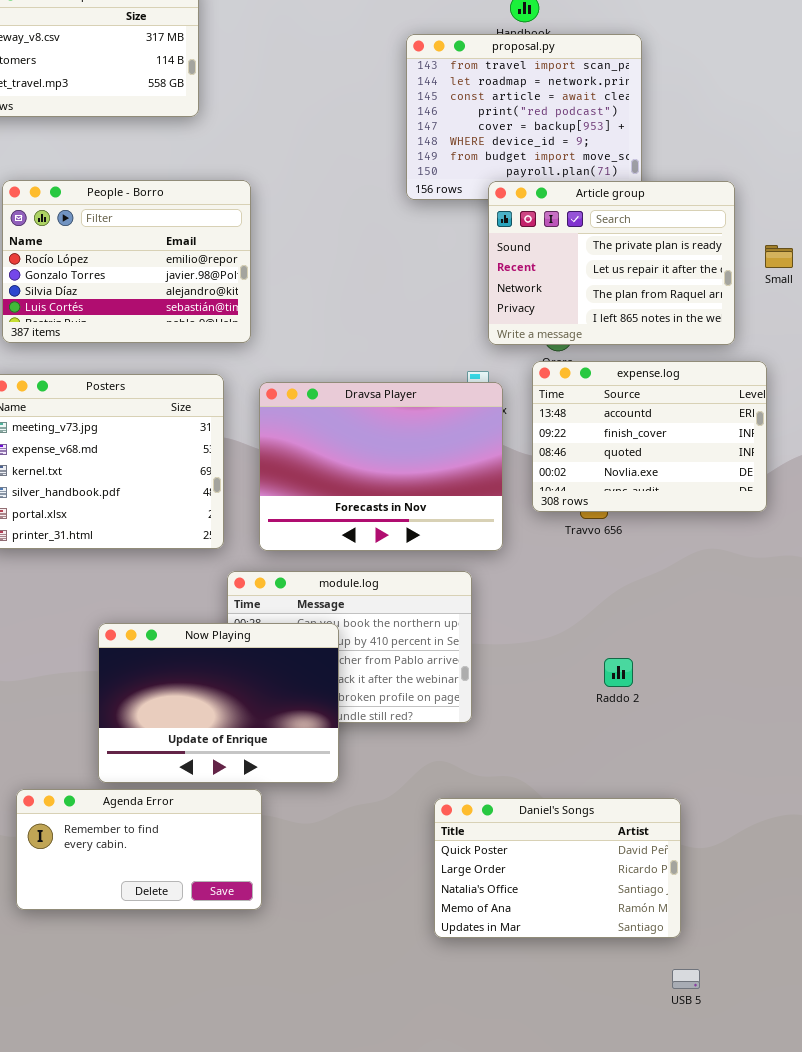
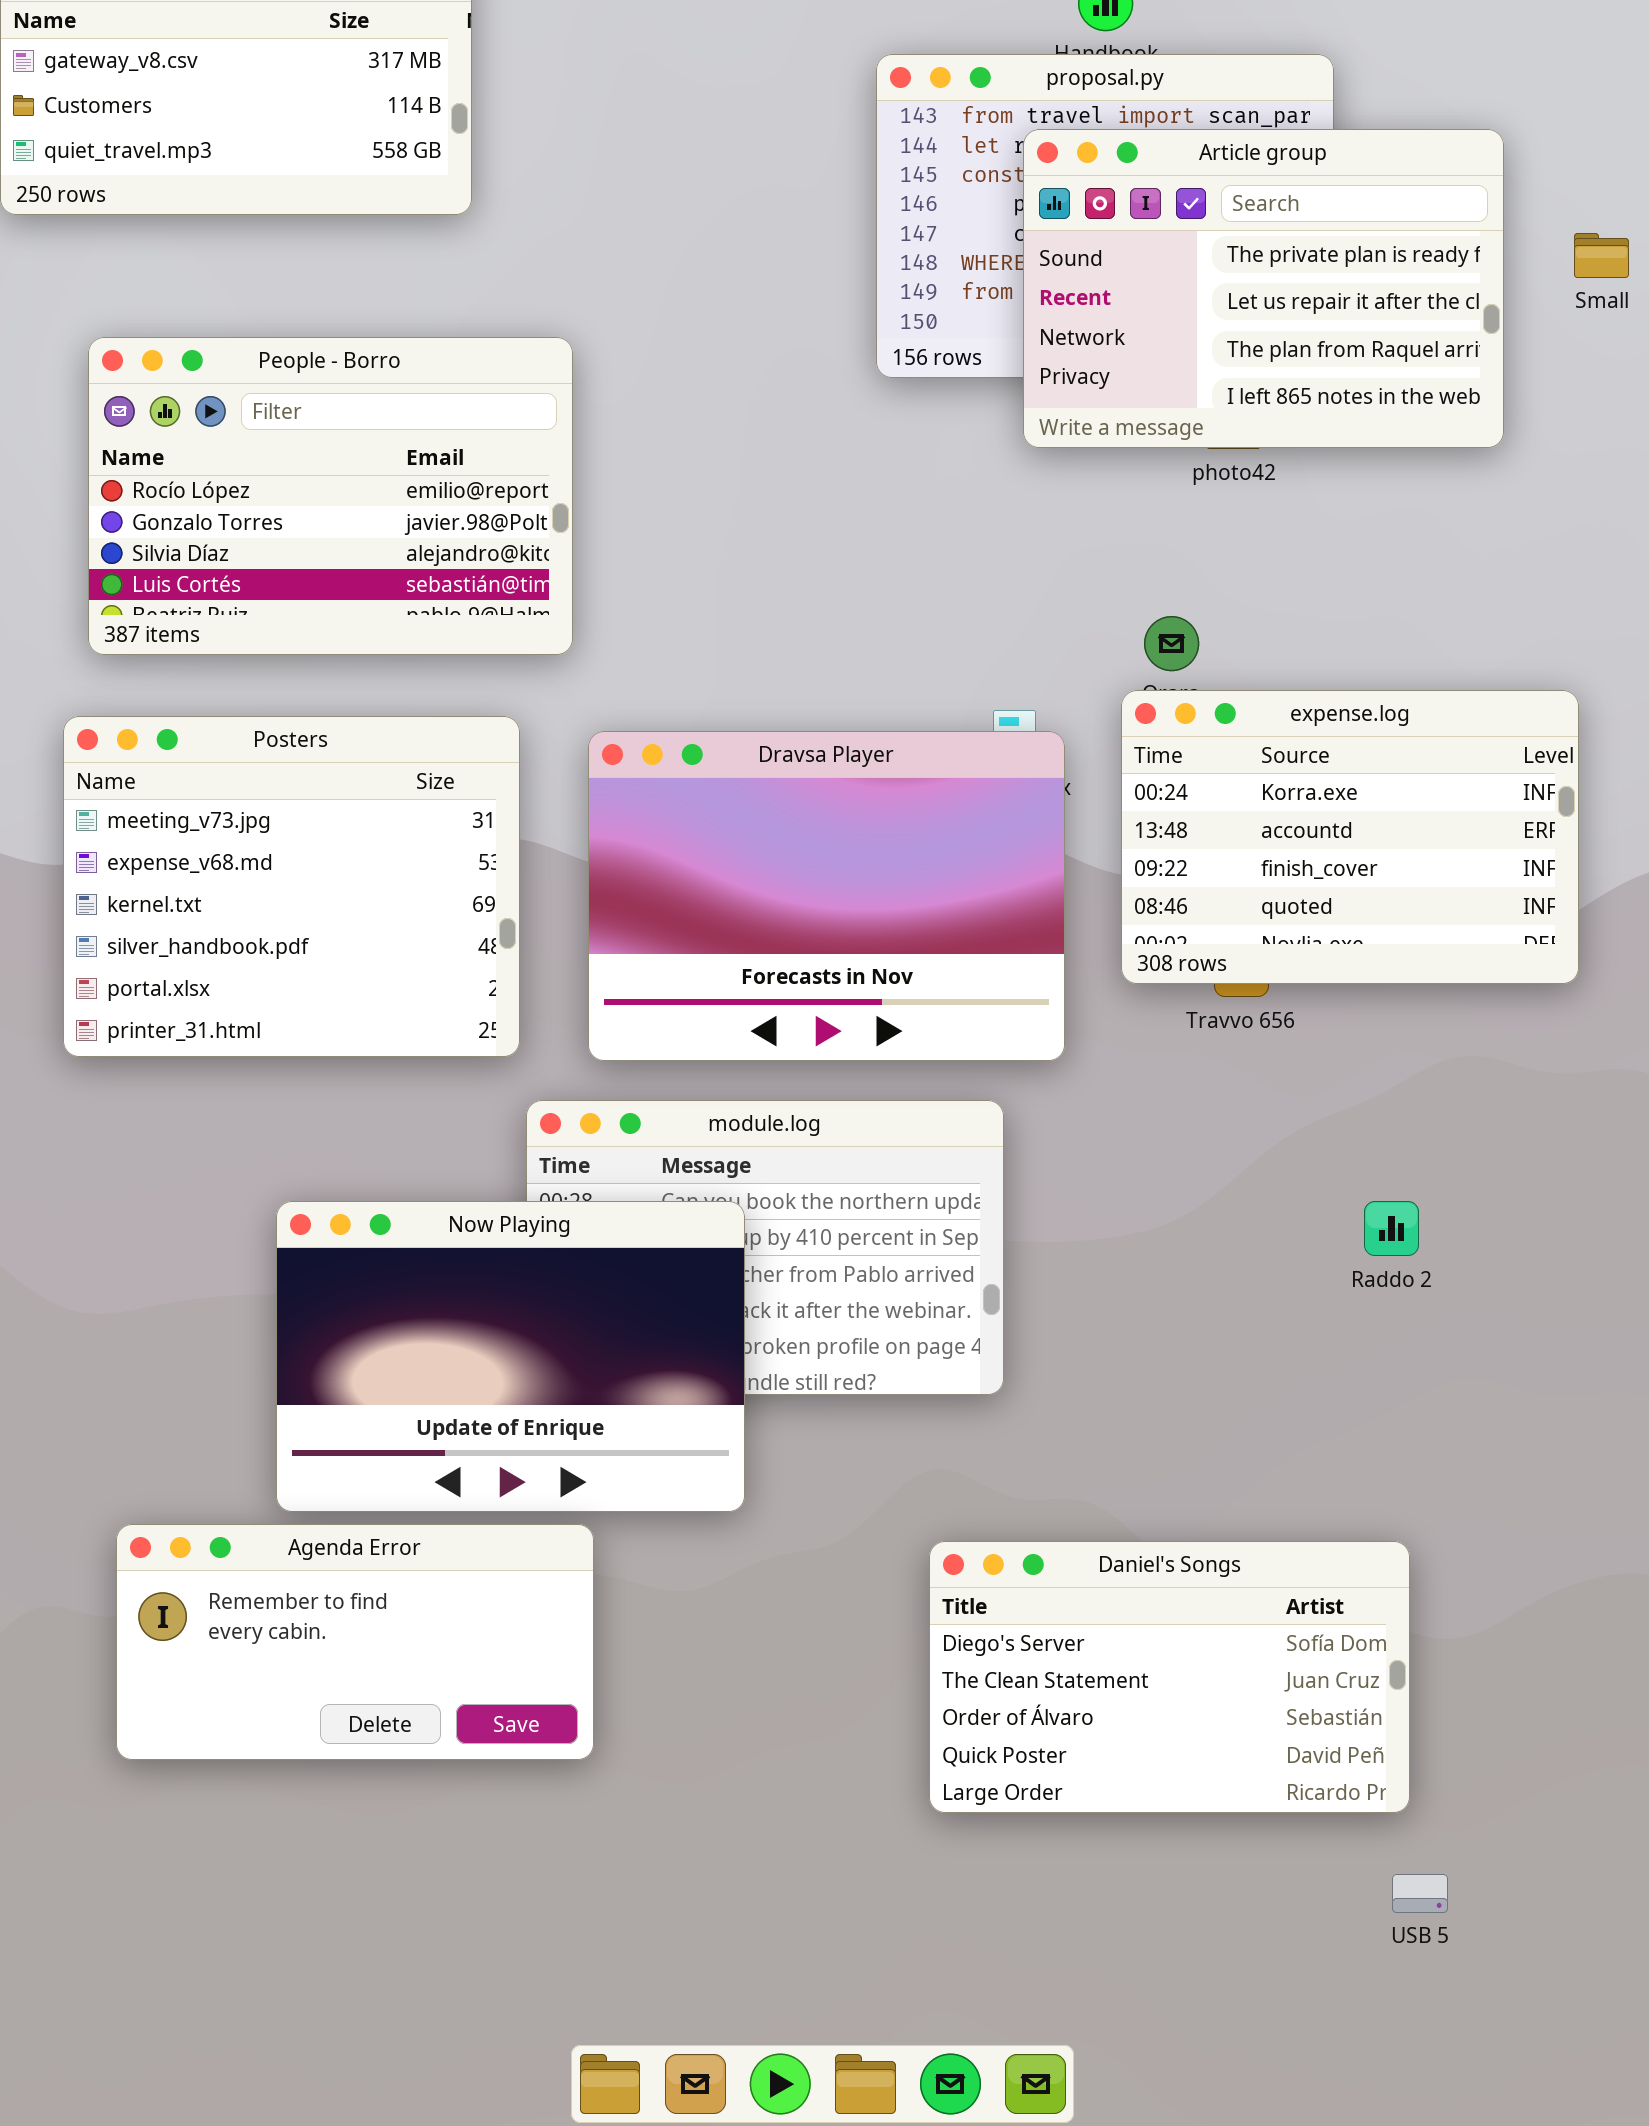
Article group: [488,181,735,345] -> [1023,129,1504,448], moved
Small: [765,245,793,268] -> [1574,233,1629,278], moved
expense.log: [532,361,767,512] -> [1121,690,1579,984], scrolled up 1 row
Raddo 2: [604,658,633,687] -> [1364,1201,1419,1256], moved
Daniel's Songs: [434,798,681,938] -> [929,1541,1410,1813], scrolled up 3 rows

